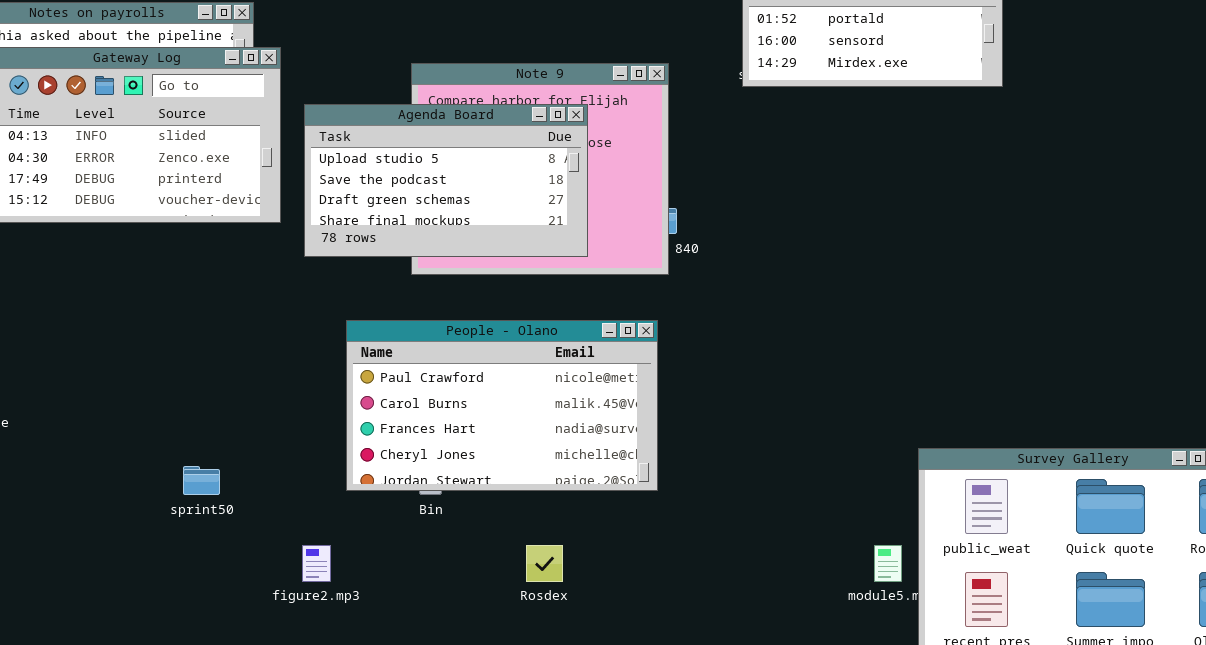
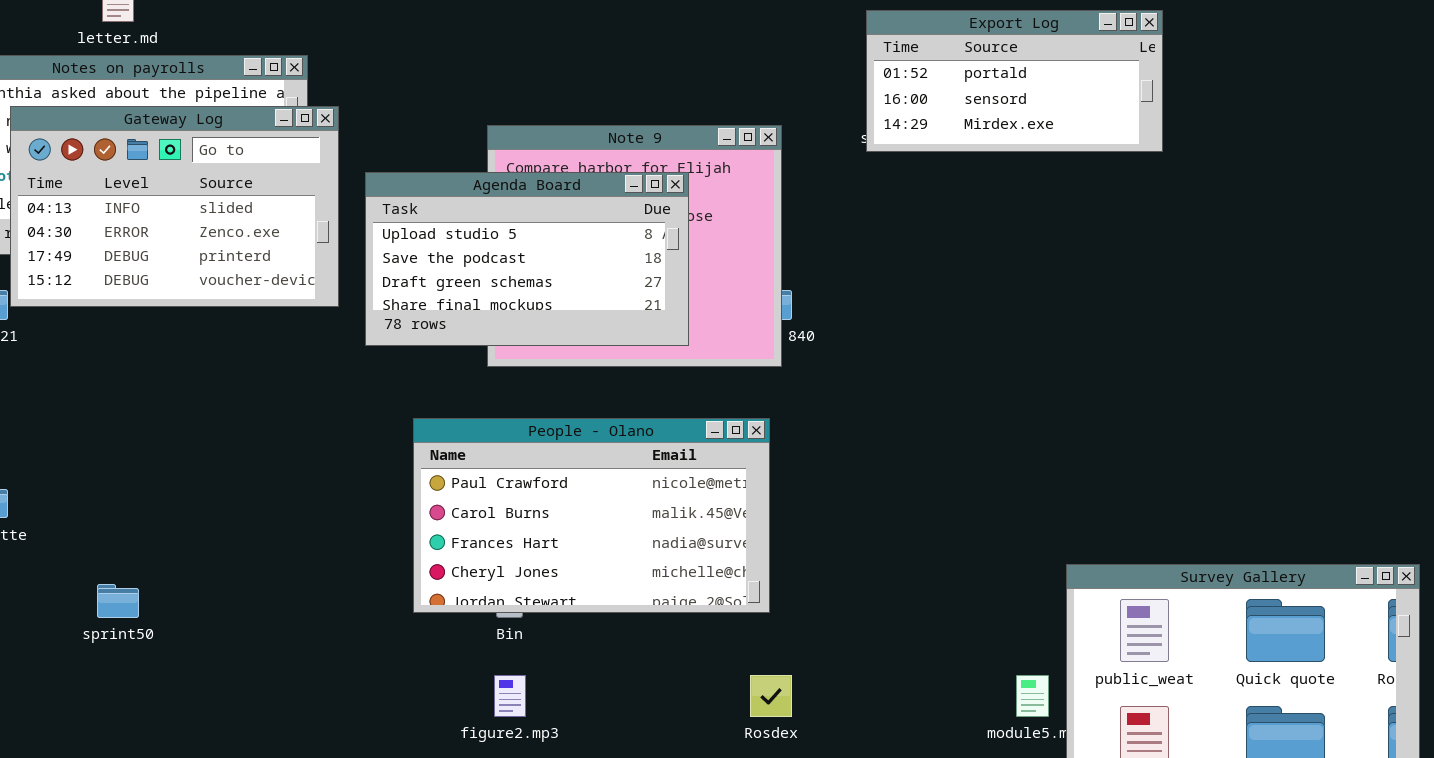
sprint50: [183,466,220,495] -> [97,584,139,618], moved
figure2.mp3: [302,545,331,582] -> [494,675,526,717], moved
Rosdex: [526,545,563,582] -> [750,675,792,717], moved

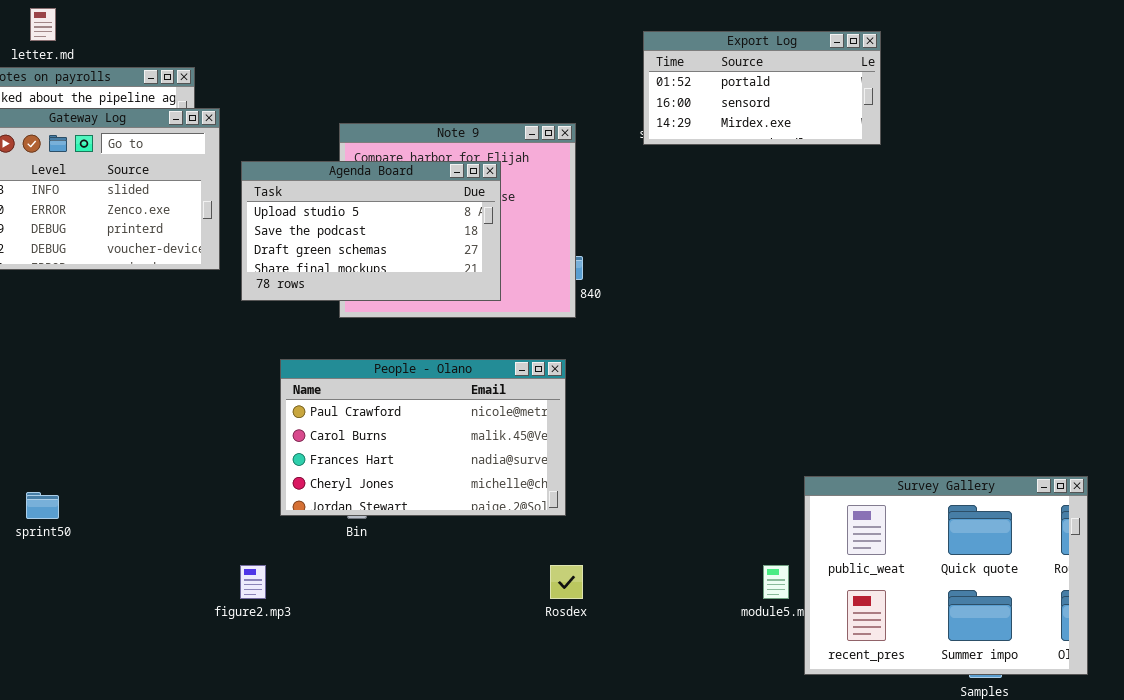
figure2.mp3: [494,675,526,717] -> [240,565,266,599], moved

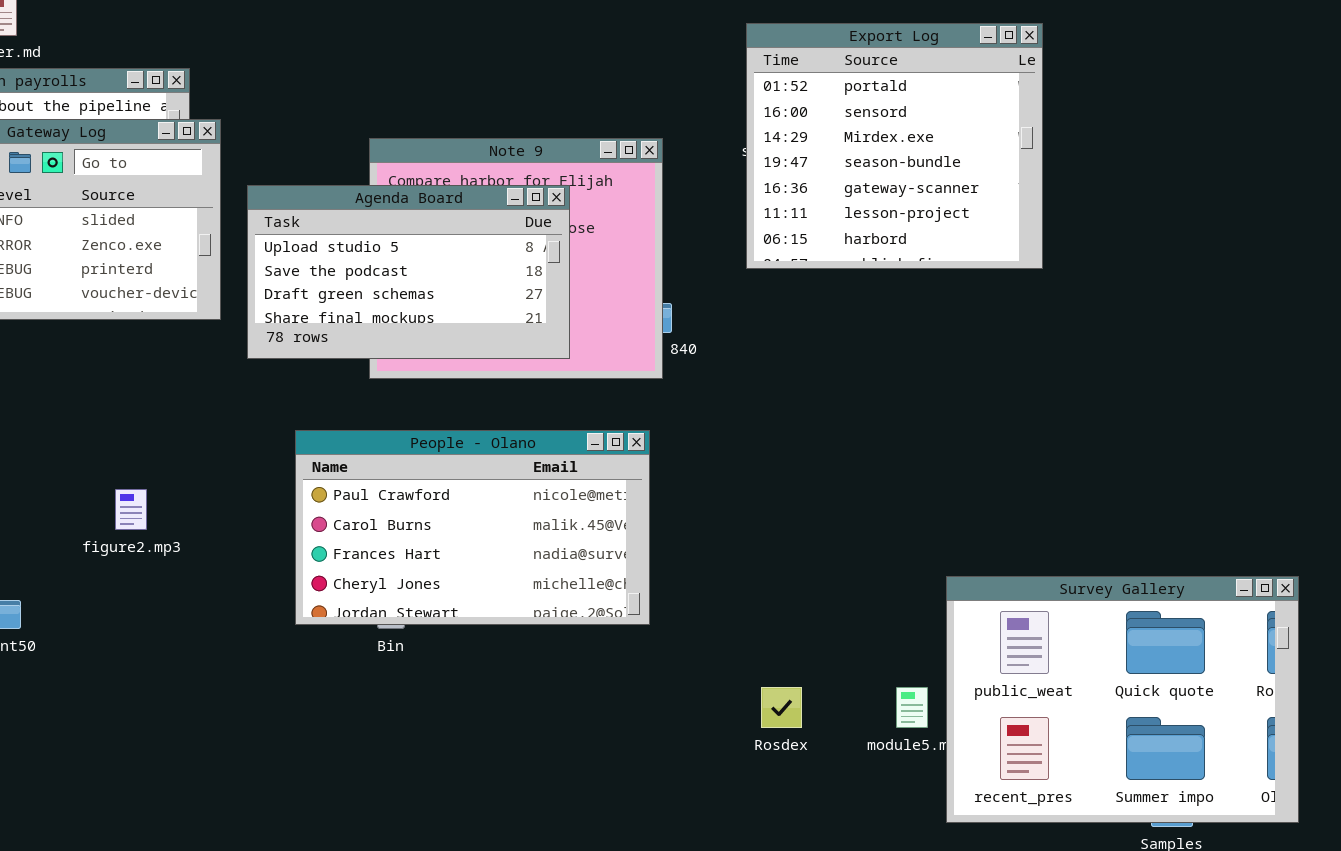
Export Log: [643,31,881,145] -> [746,23,1043,269], resized
figure2.mp3: [240,565,266,599] -> [115,489,147,530], moved
Rosdex: [550,565,583,599] -> [761,687,802,728], moved

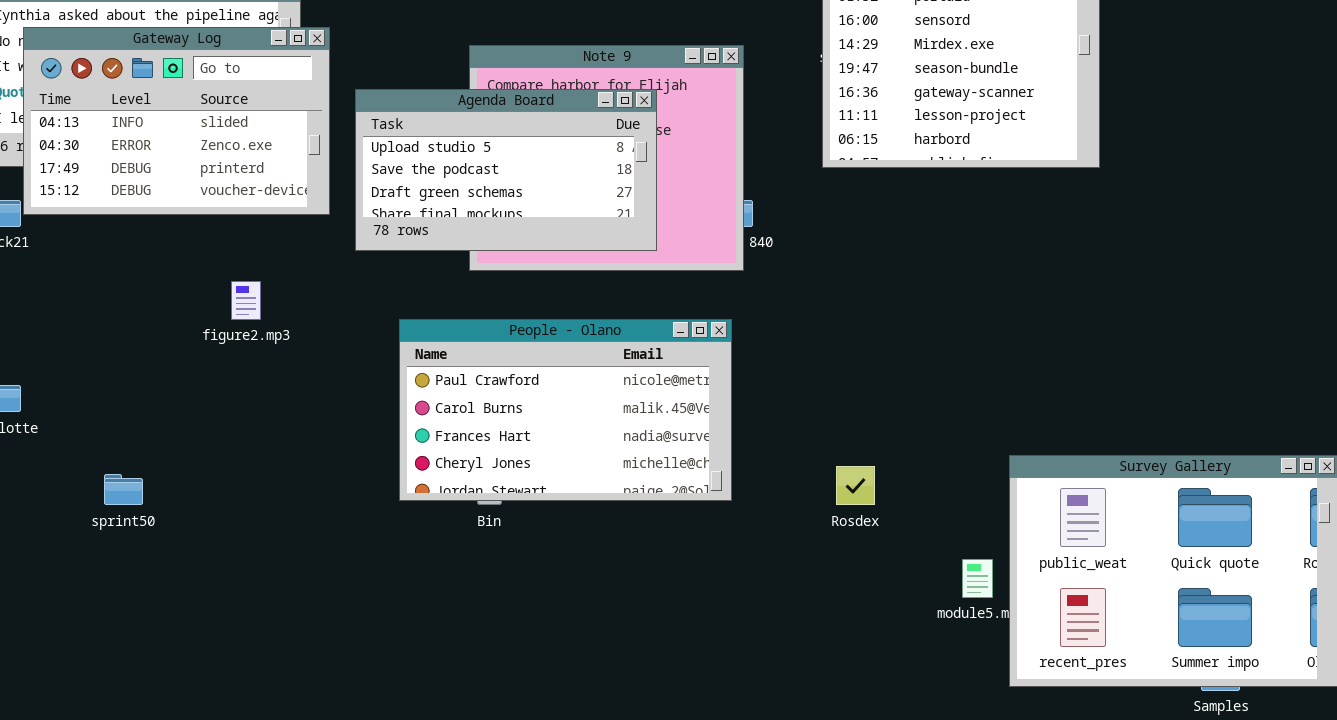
figure2.mp3: [115,489,147,530] -> [231,281,261,320], moved
Rosdex: [761,687,802,728] -> [836,466,875,505], moved

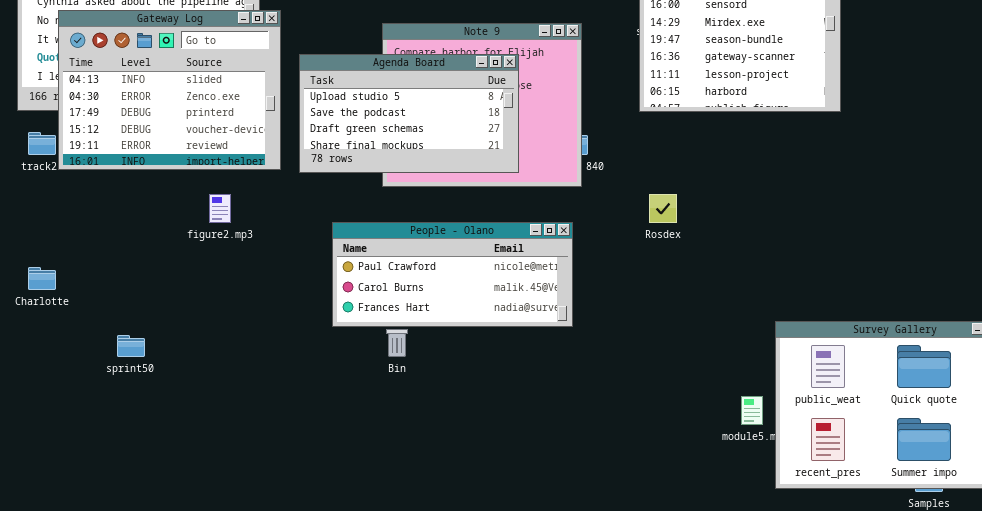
Gateway Log: [23,27,330,215] -> [58,10,281,170], resized
People - Olano: [399,319,732,501] -> [332,222,573,327], resized
Rosdex: [836,466,875,505] -> [649,194,677,223], moved

